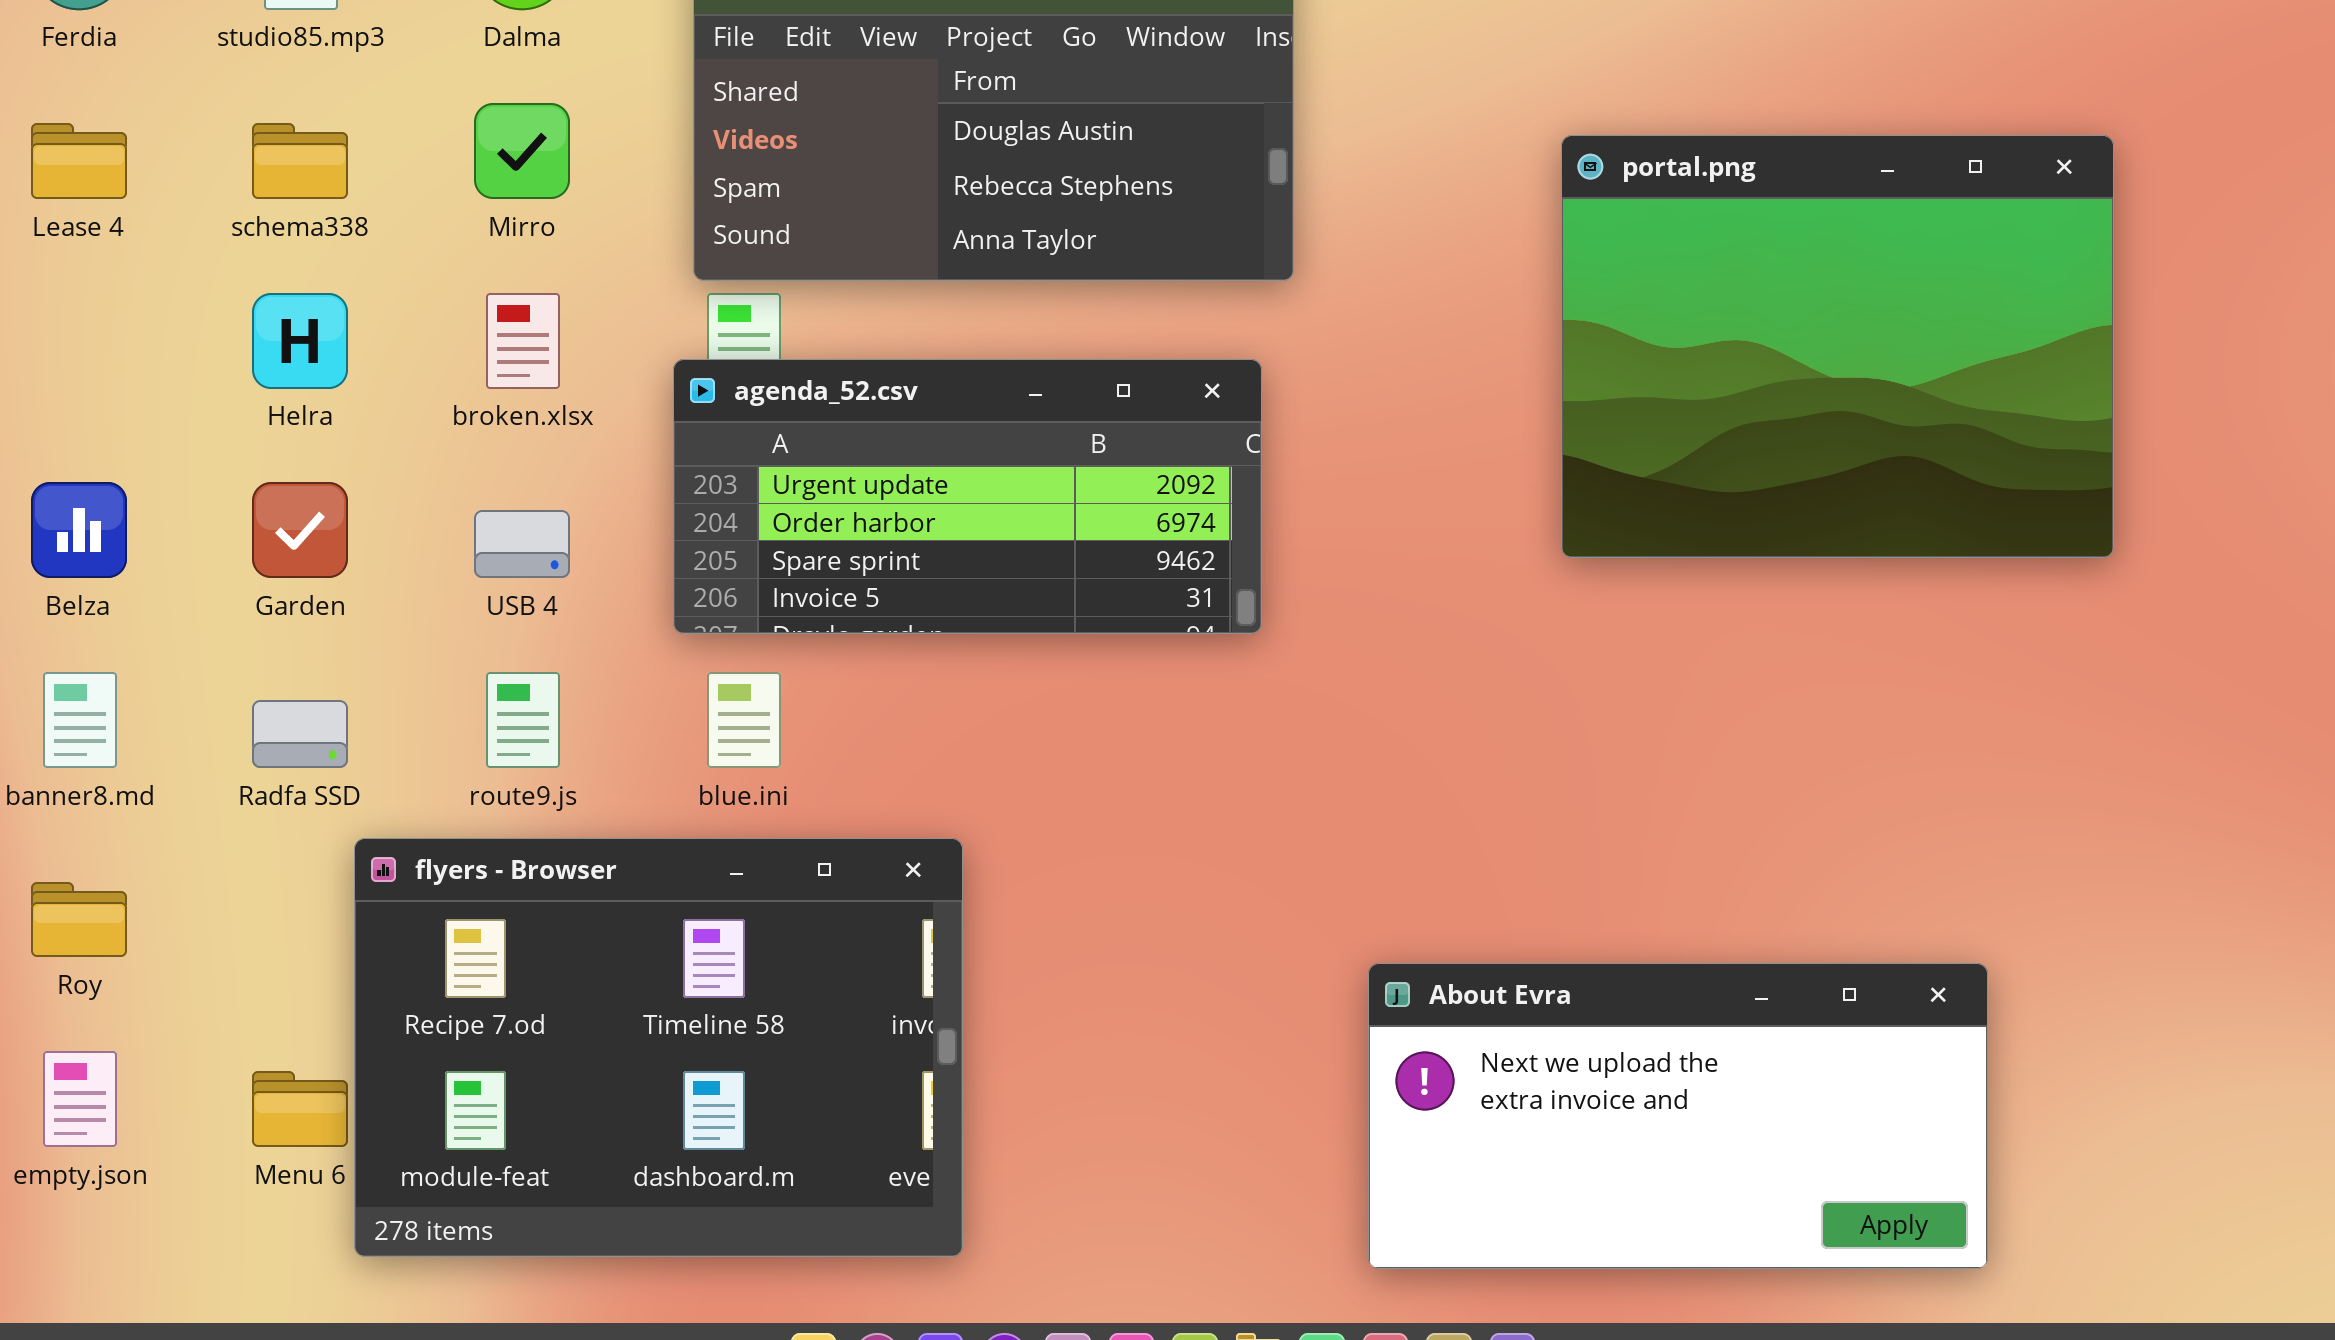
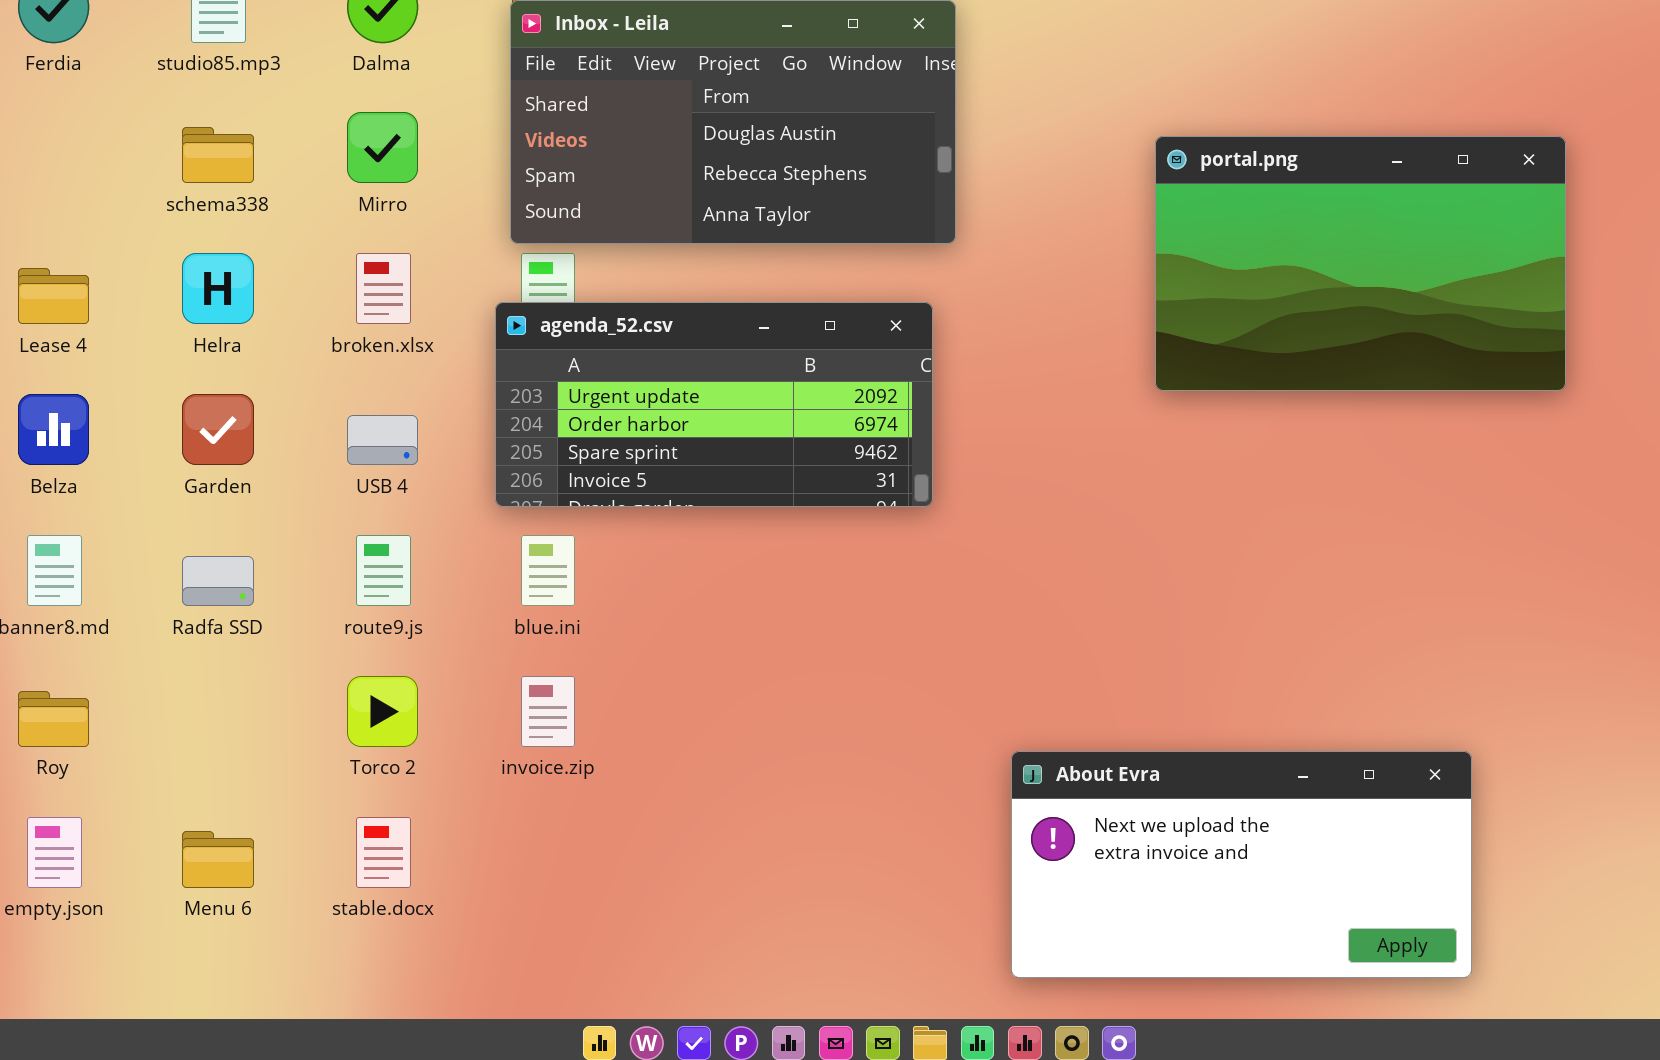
Lease 4: [31,123,127,199] -> [18,268,89,324], moved
portal.png: [1561,135,2114,558] -> [1155,136,1566,391], resized
flyers - Browser: [354,838,963,1257] -> none, closed

